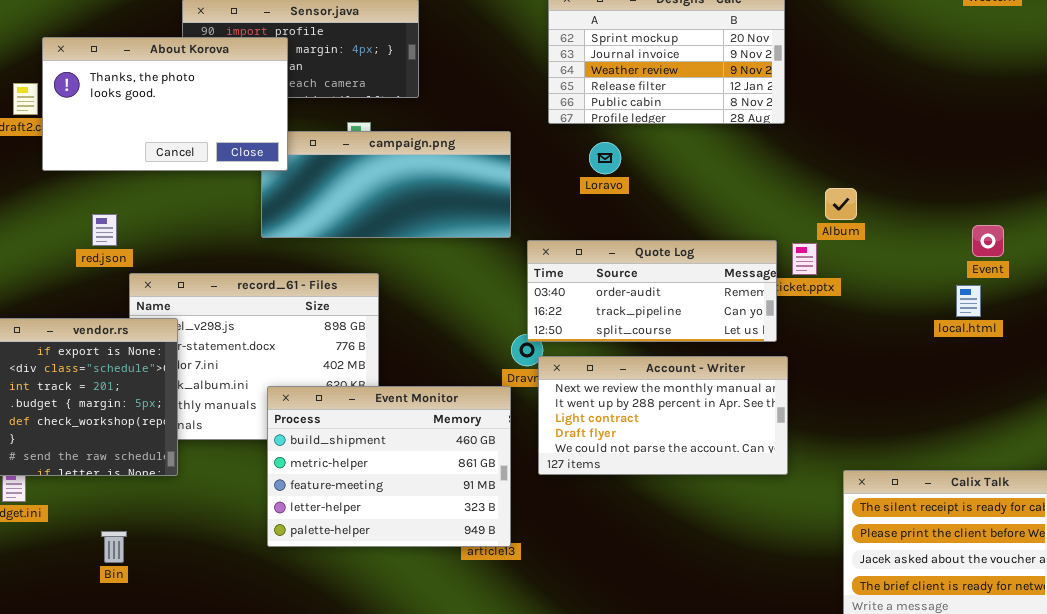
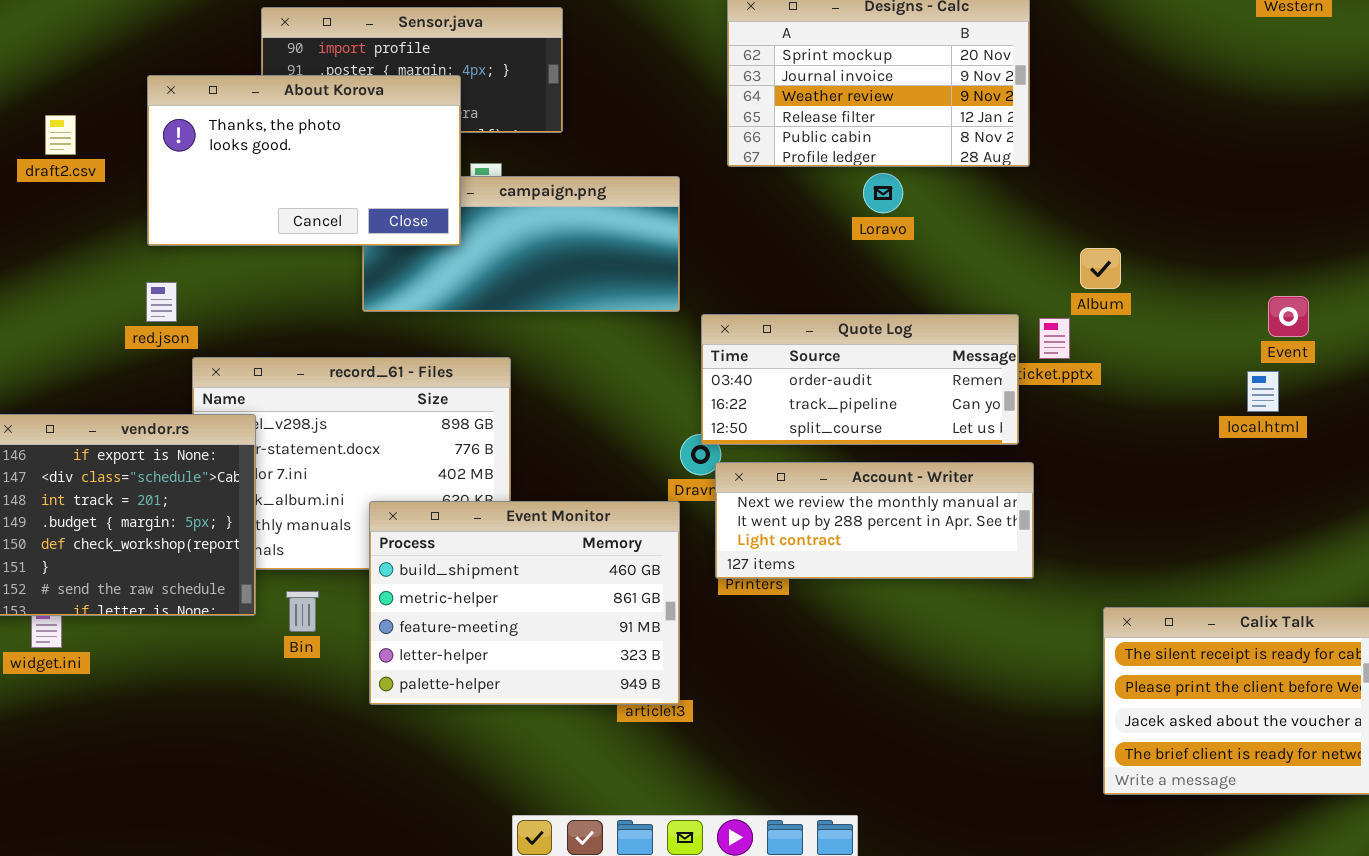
About Korova: [42,37,288,171] -> [147,75,461,246], moved
Loravo: [589,142,621,174] -> [863,173,903,213], moved
Account - Writer: [538,356,788,475] -> [715,462,1034,579], resized
Bin: [101,531,127,563] -> [286,591,319,632], moved

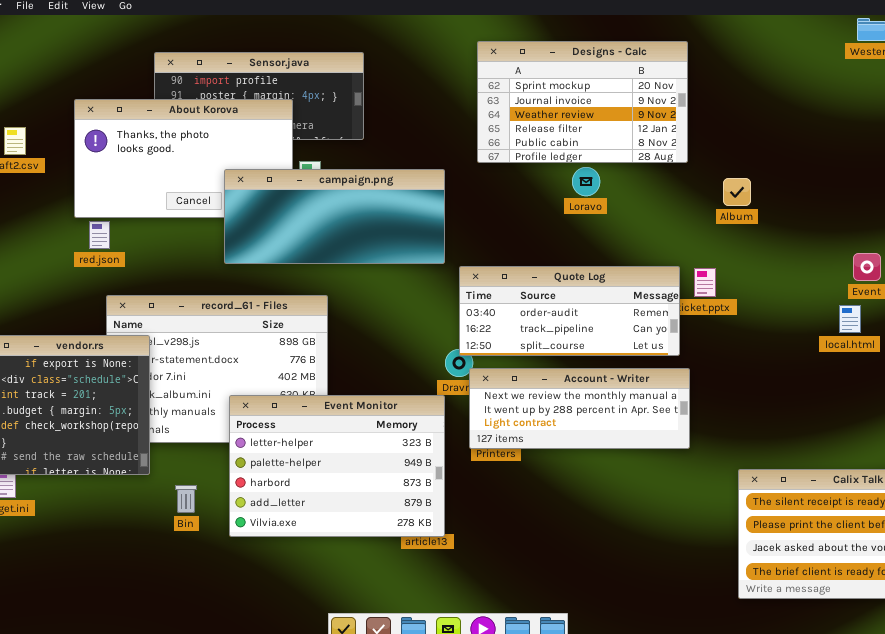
campaign.png: [362,176,680,312] -> [224,169,445,264], raised
Album: [1080,248,1121,289] -> [723,178,751,206], moved
red.json: [146,282,177,322] -> [89,221,110,249], moved
Event Monitor: [369,501,680,705] -> [229,395,445,537], scrolled down 3 rows
Bin: [286,591,319,632] -> [175,485,197,513], moved

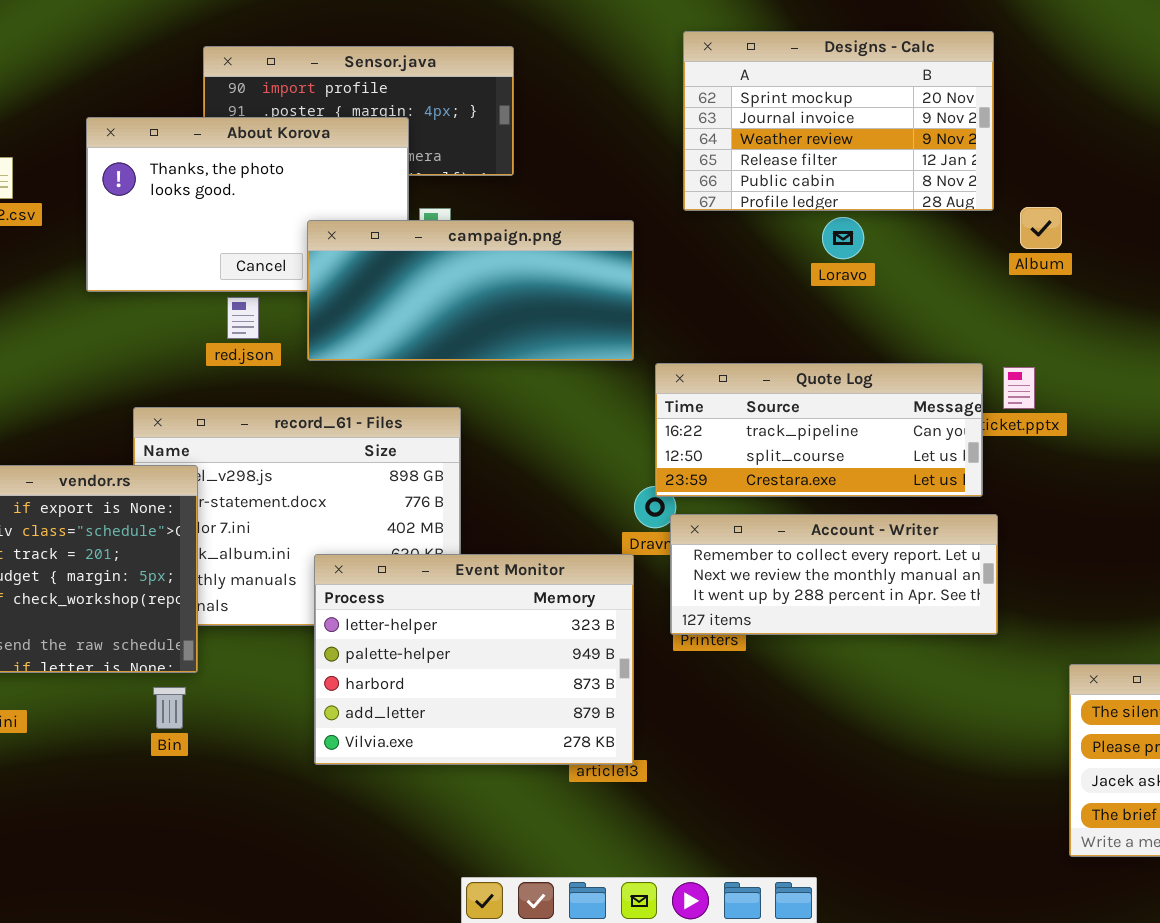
Album: [723,178,751,206] -> [1020,207,1062,249], moved
red.json: [89,221,110,249] -> [227,297,259,339], moved
Quote Log: [459,266,680,356] -> [655,363,983,497], scrolled down 1 row
Account - Writer: [469,368,690,449] -> [670,514,998,635], scrolled up 1 row
Bin: [175,485,197,513] -> [153,687,186,729], moved

